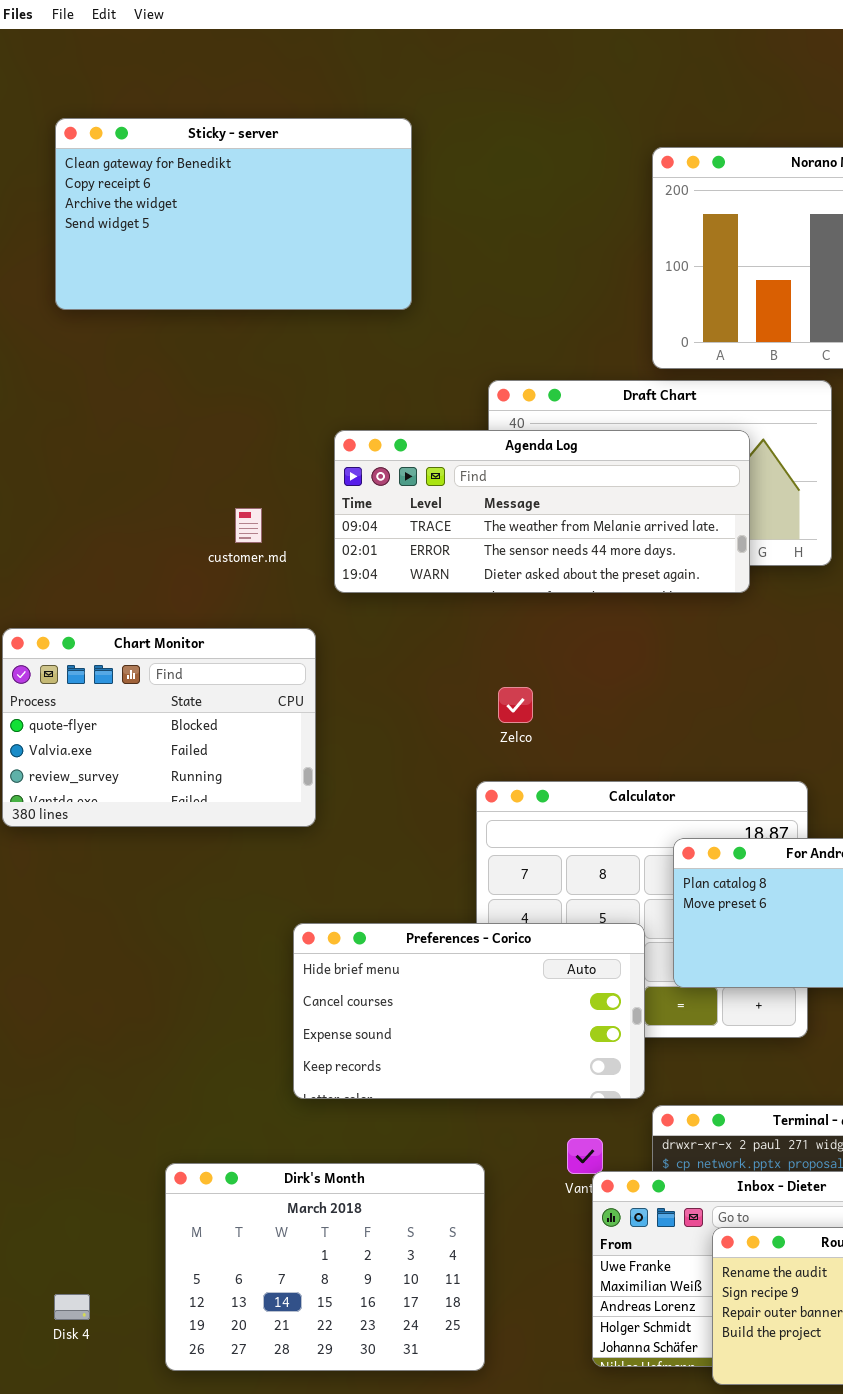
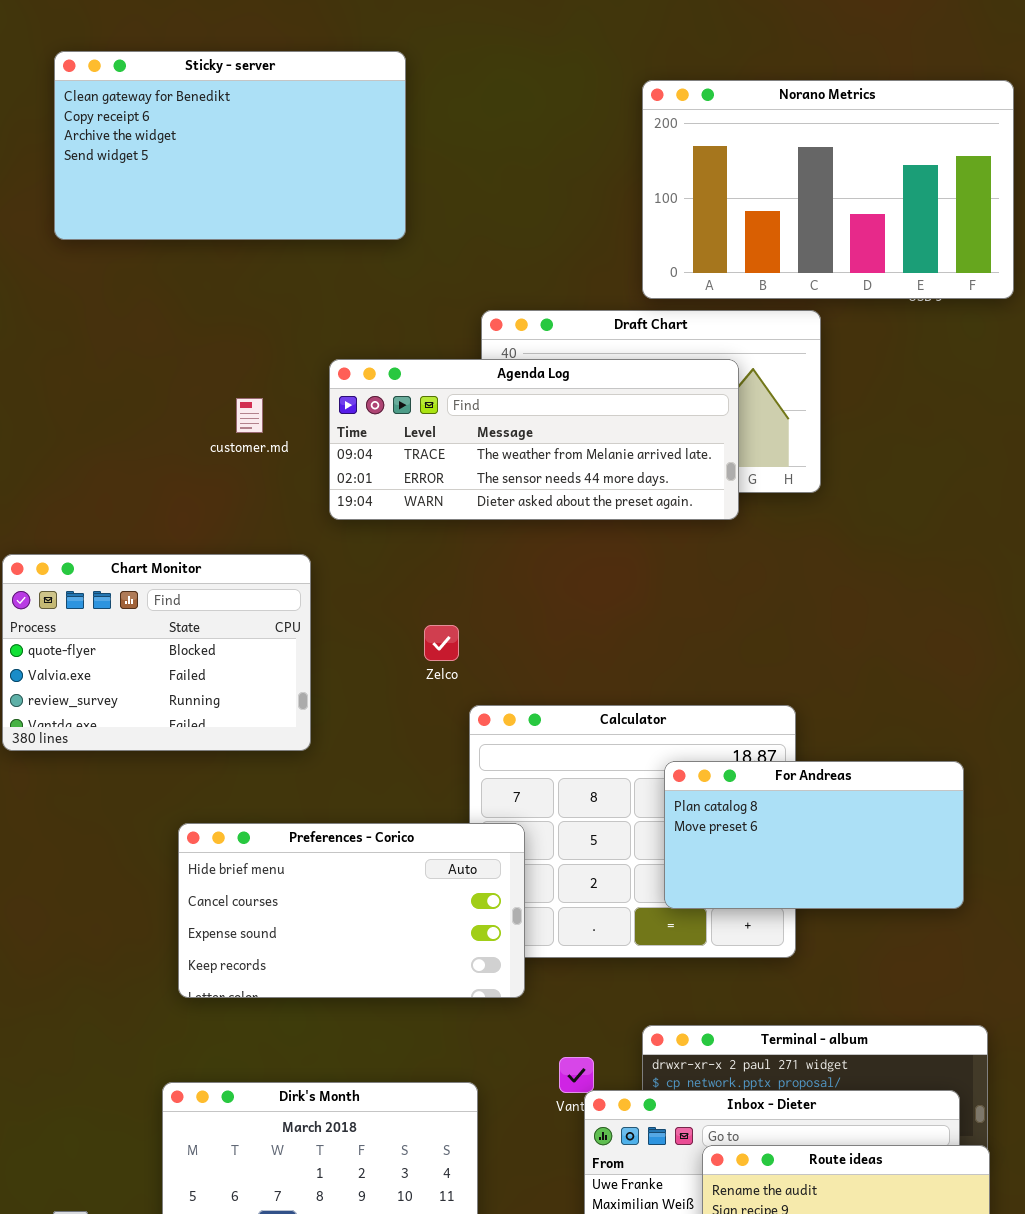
customer.md: [235,508,262,543] -> [236,398,263,433], moved
Zelco: [498,687,533,723] -> [424,625,459,661], moved
Preferences - Corico: [293,923,645,1099] -> [178,823,525,998], moved

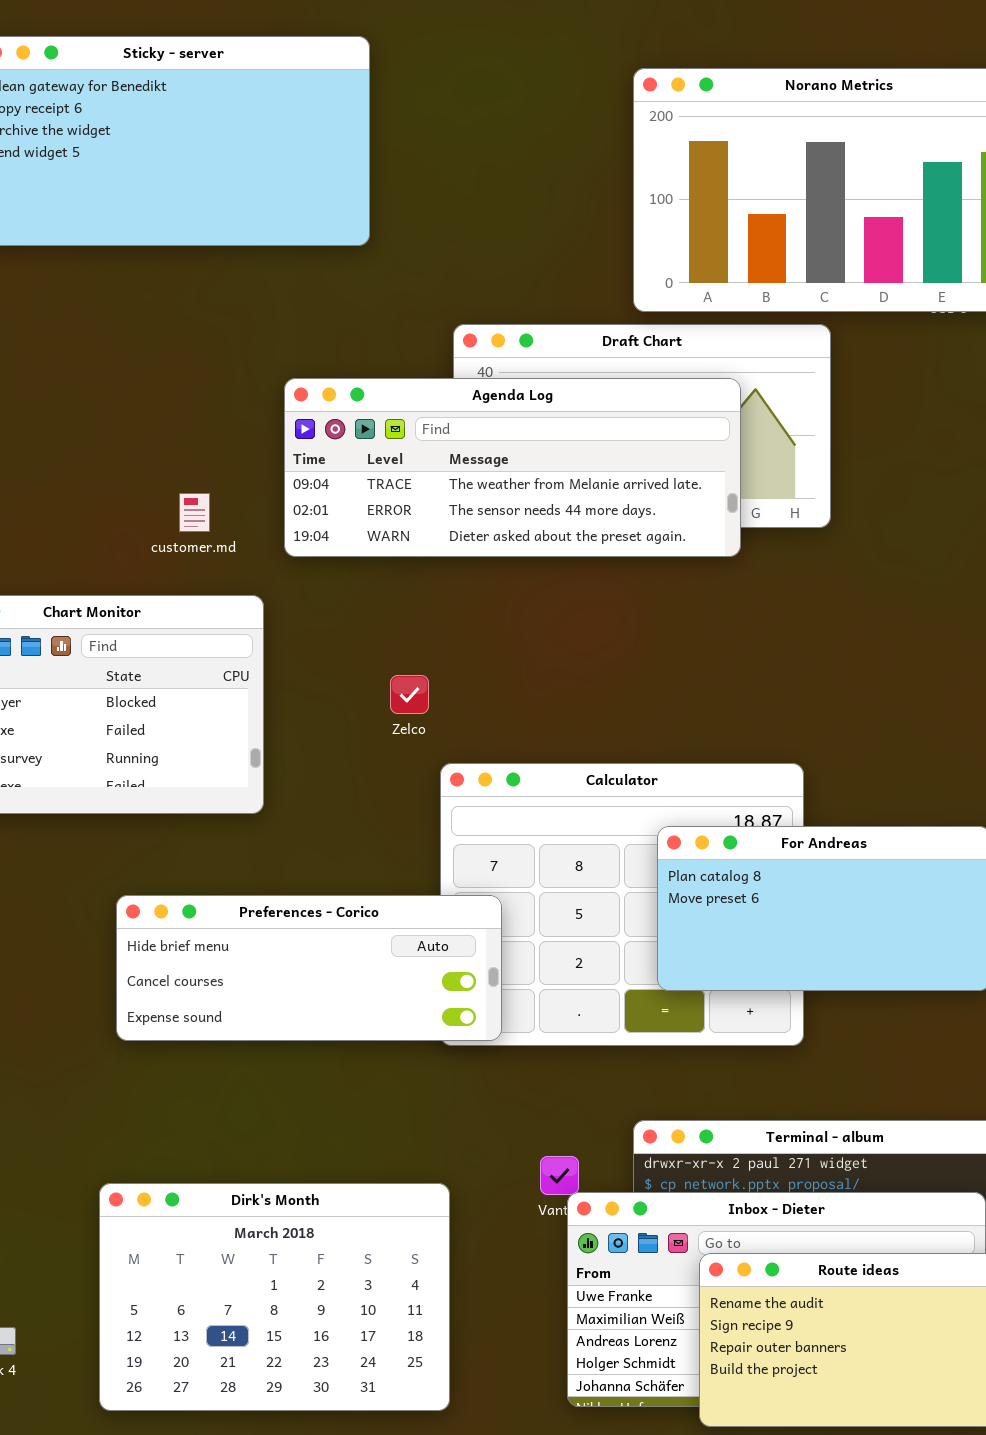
customer.md: [236,398,263,433] -> [179,493,210,532], moved
Preferences - Corico: [178,823,525,998] -> [116,895,502,1041], resized

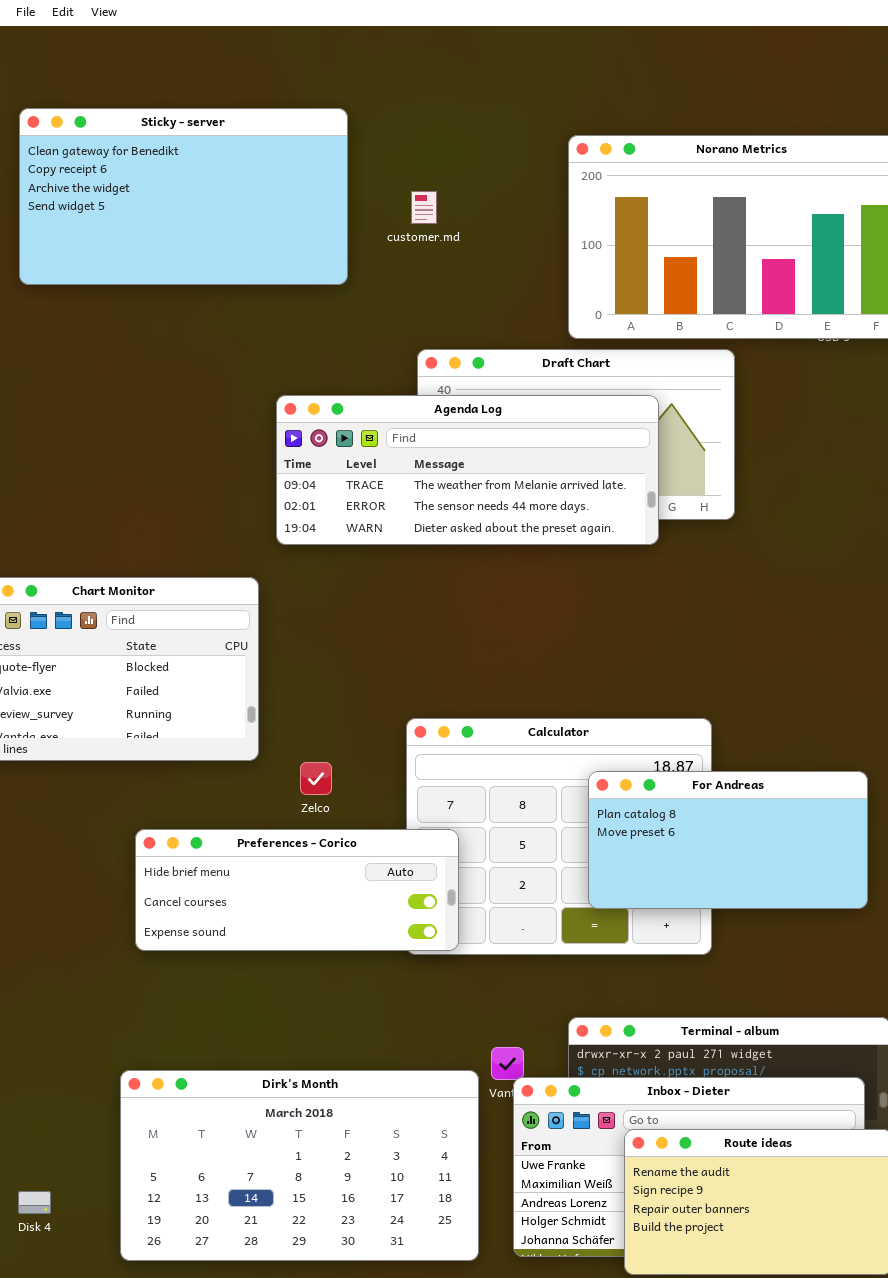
customer.md: [179,493,210,532] -> [411,191,437,224], moved
Zelco: [390,675,429,714] -> [300,762,332,795], moved
Dirk's Month: [99,1183,450,1411] -> [120,1070,479,1261], resized

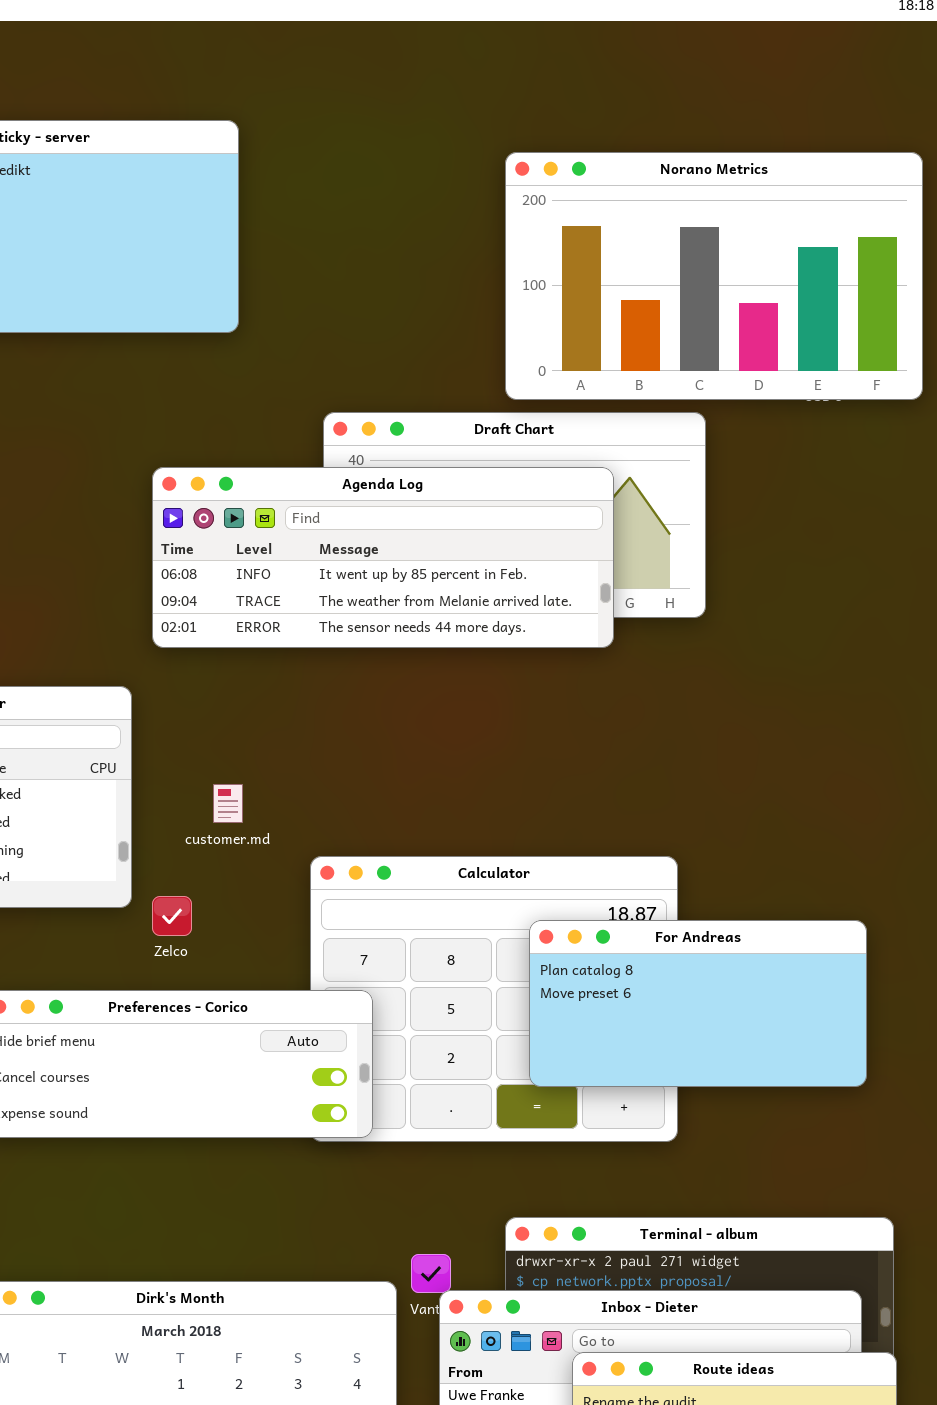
customer.md: [411,191,437,224] -> [213,784,243,823], moved
Agenda Log: [276,395,659,545] -> [152,467,614,648], scrolled up 1 row
Zelco: [300,762,332,795] -> [152,896,192,936], moved

